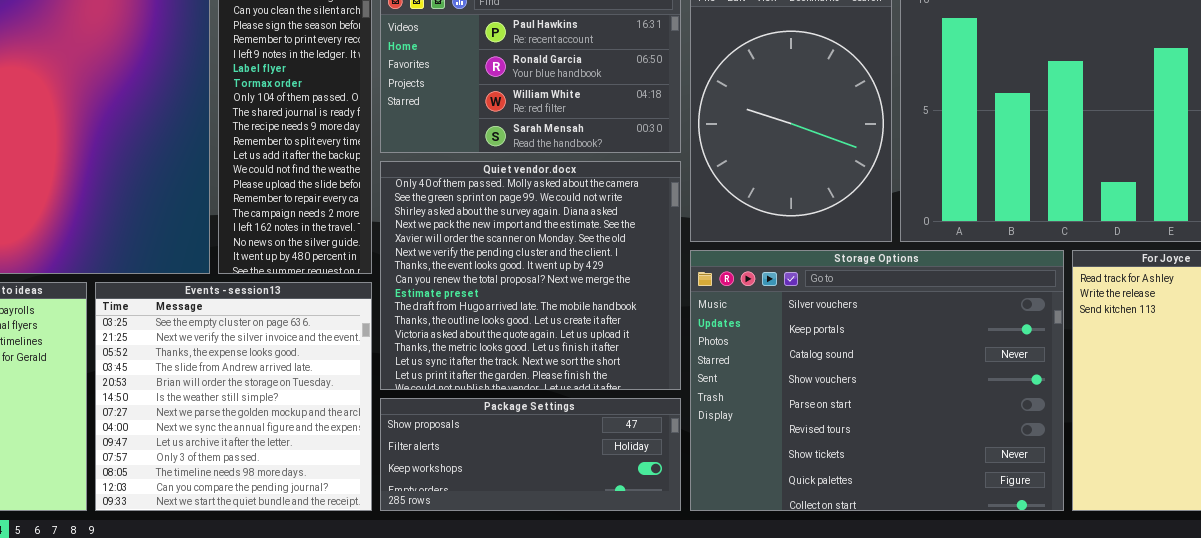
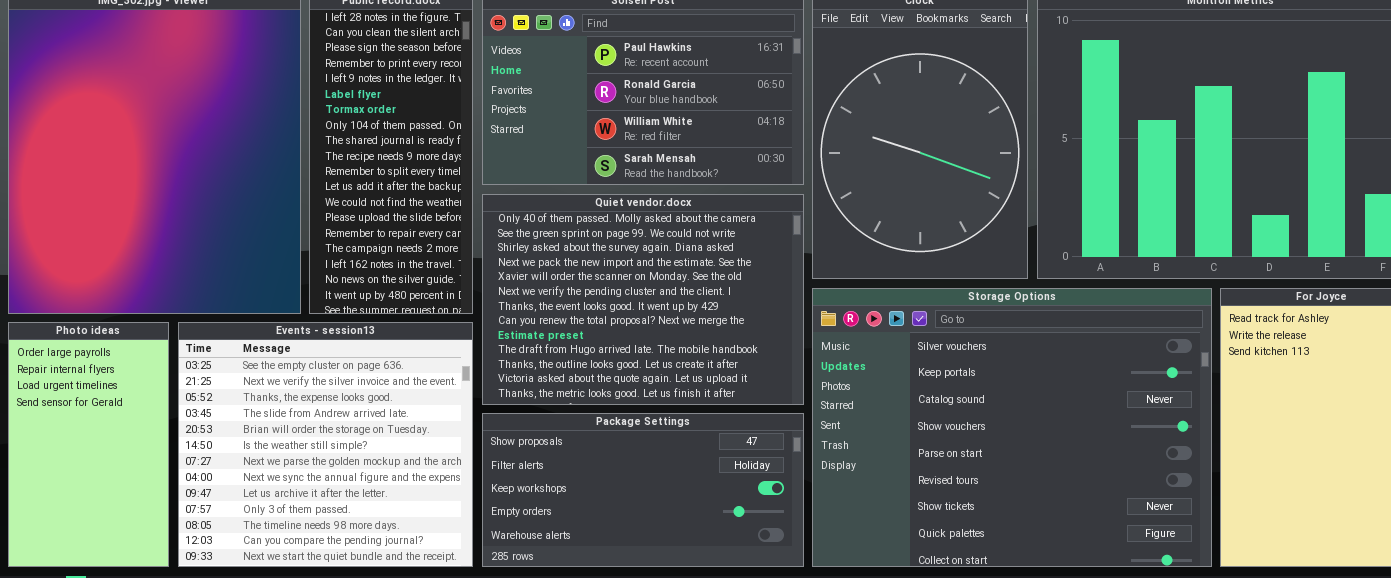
Quiet vendor.docx: [380,161,681,390] -> [482,194,804,405], resized
Package Settings: [380,398,681,511] -> [482,413,804,567], resized

